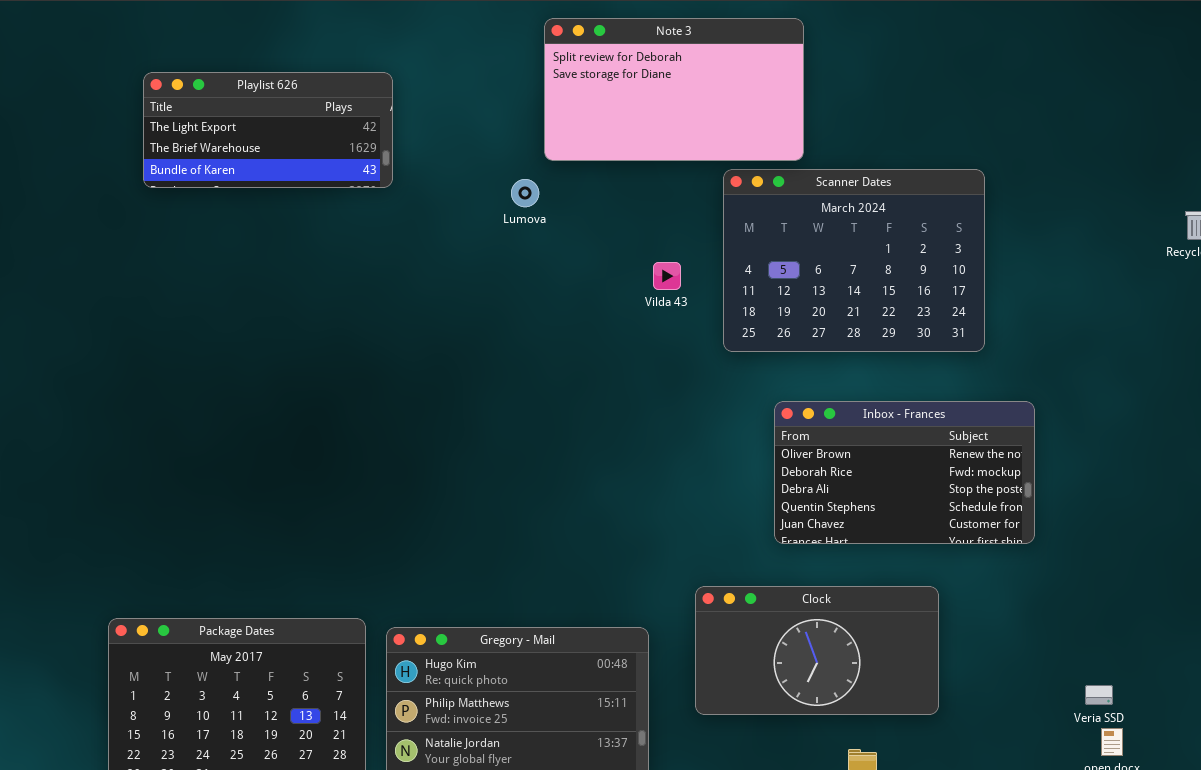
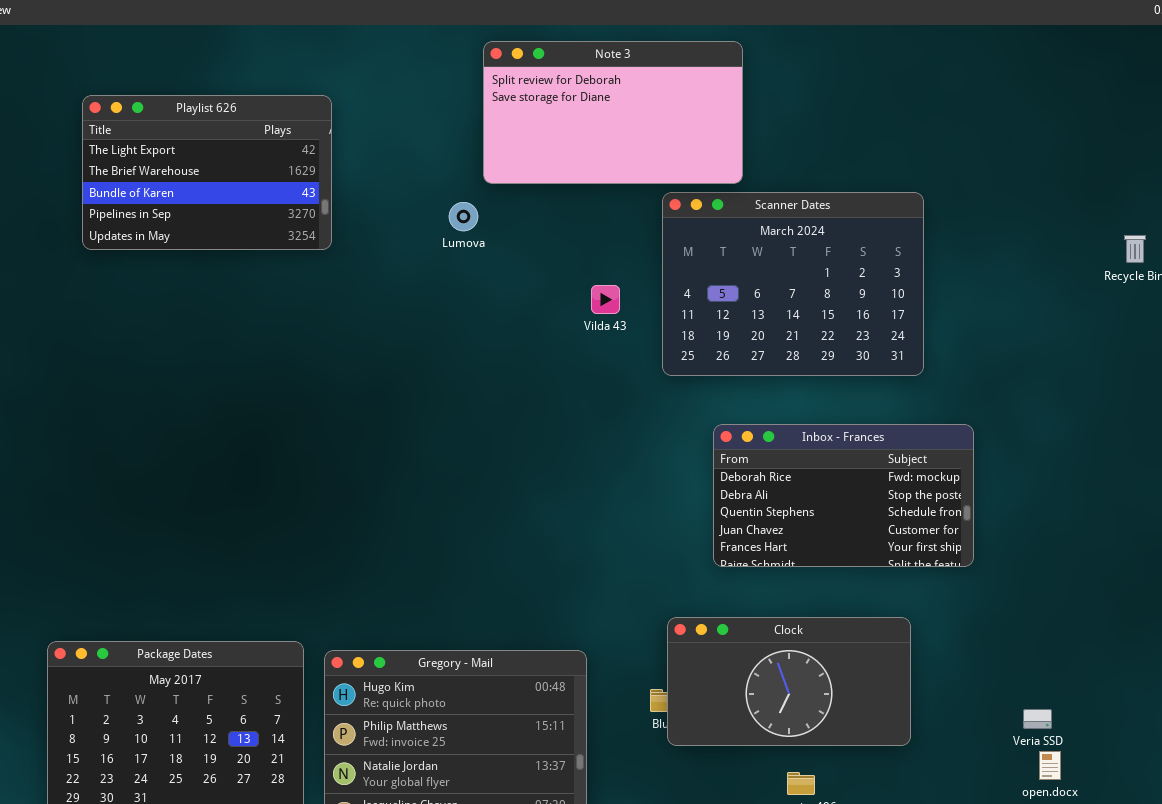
Playlist 626: [143,72,393,188] -> [82,95,332,250], resized
Inbox - Frances: [774,401,1035,544] -> [713,424,974,567], scrolled down 1 row
Clock: [695,586,939,715] -> [667,617,911,746], moved

